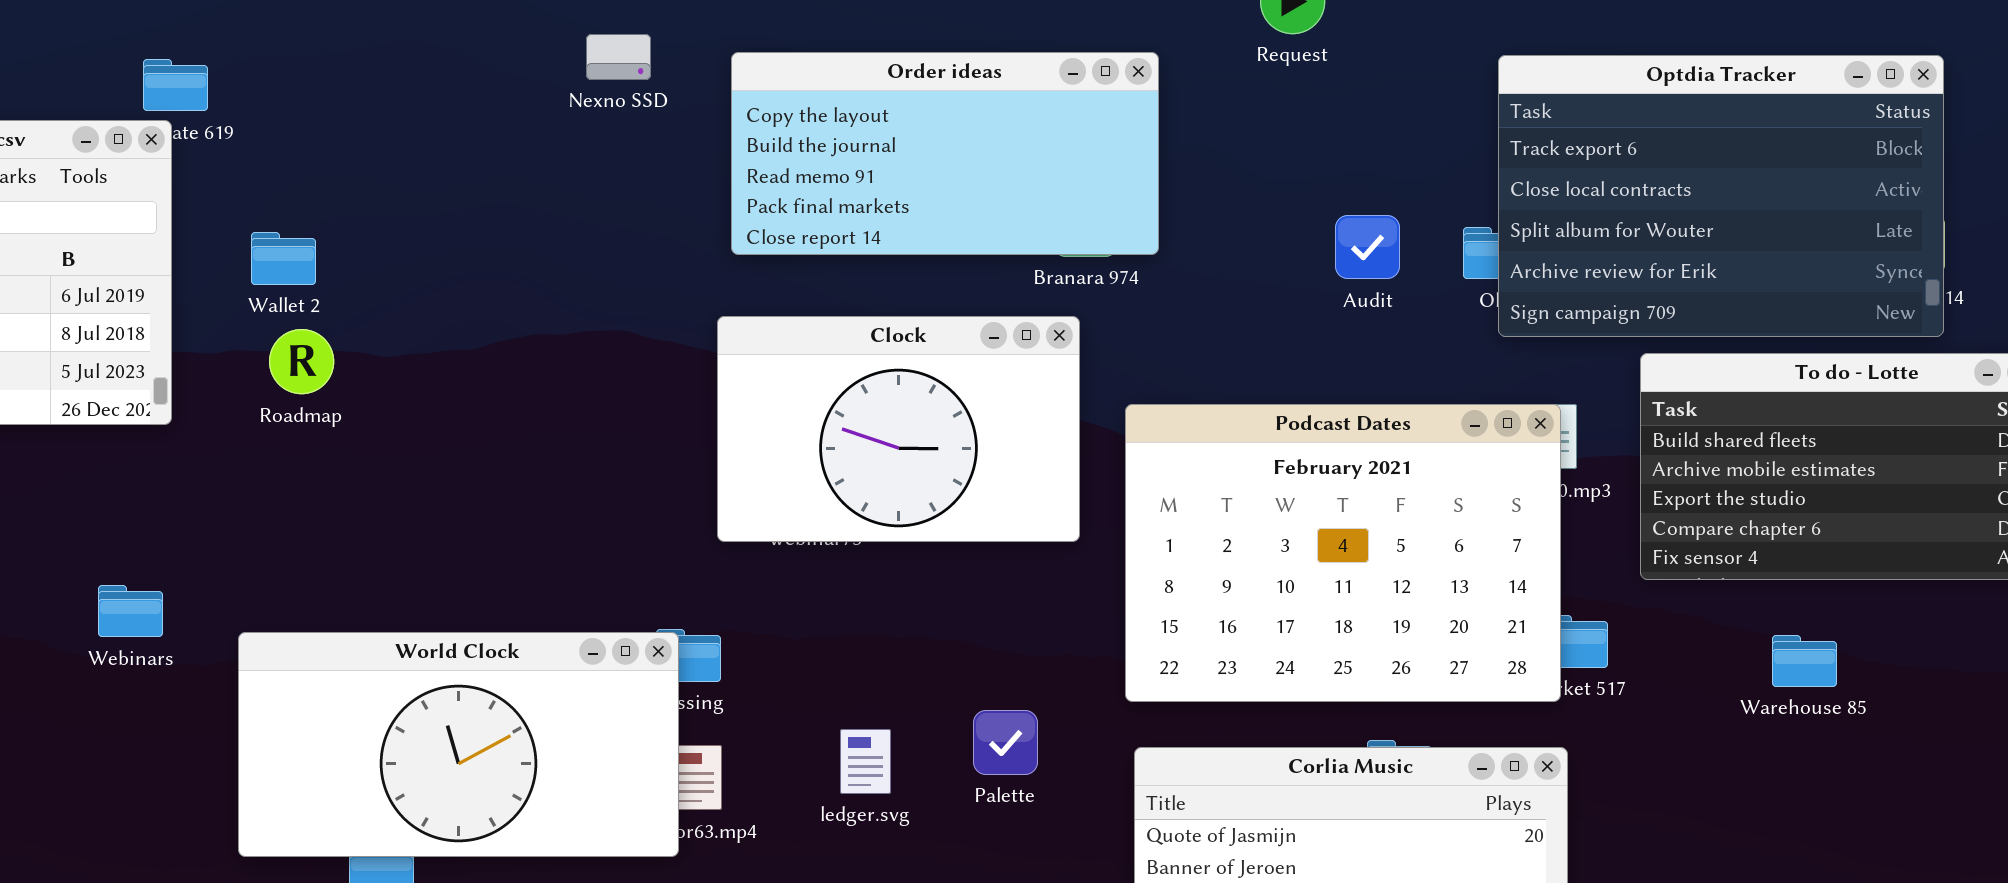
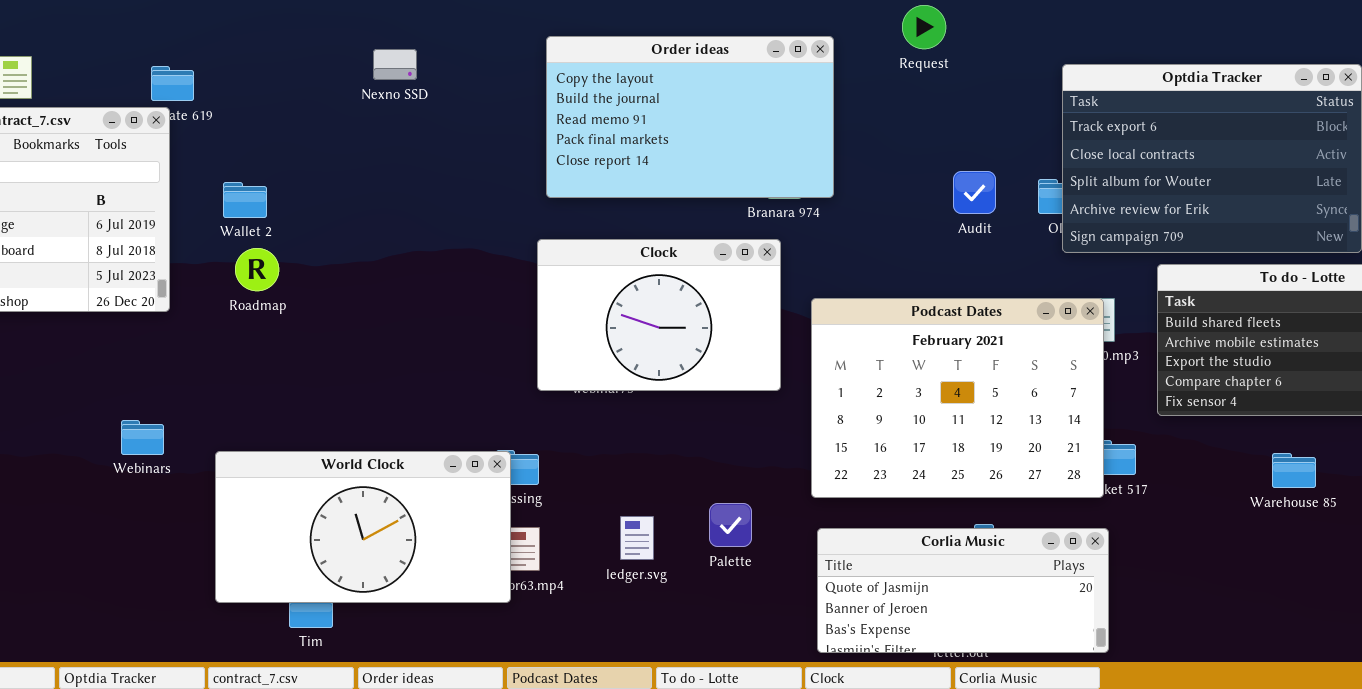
Nexno SSD: [586,34,651,80] -> [373,49,417,80], moved
Order ideas: [731,52,1159,255] -> [546,36,834,198], resized
Warehouse 85: [1772,635,1837,687] -> [1272,453,1316,488], moved

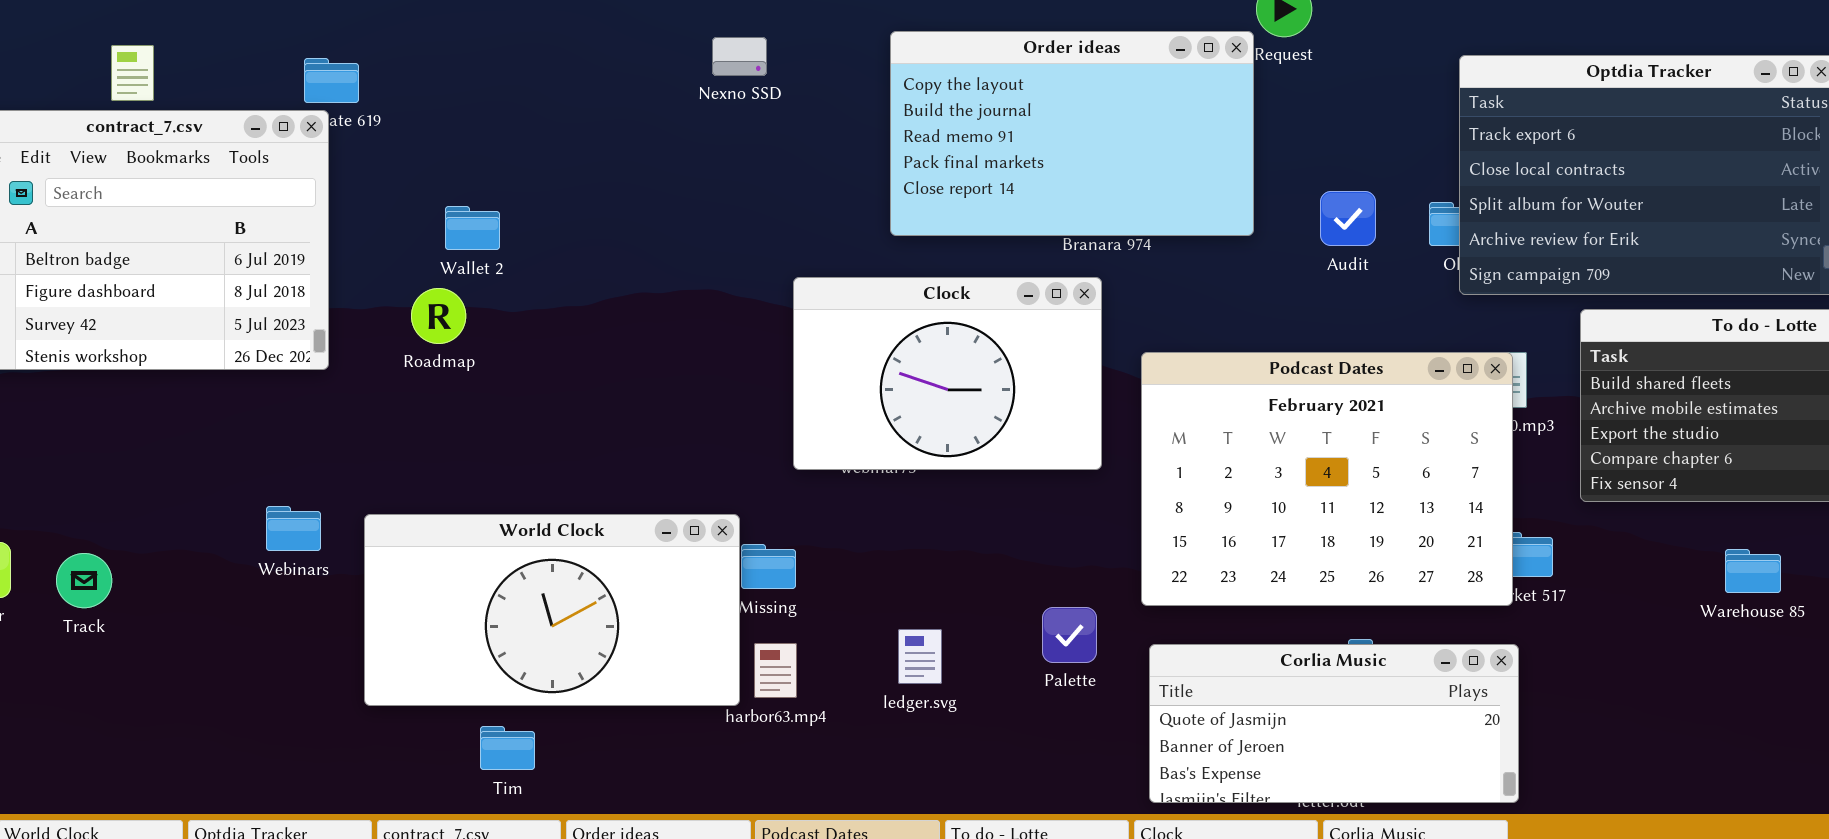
Order ideas: [546,36,834,198] -> [890,31,1254,236], moved
Nexno SSD: [373,49,417,80] -> [712,37,767,76], moved
Wallet 2: [223,182,267,218] -> [445,206,500,250], moved
World Clock: [215,451,511,603] -> [364,514,740,706], moved
Palette: [709,503,752,547] -> [1042,607,1097,663], moved

